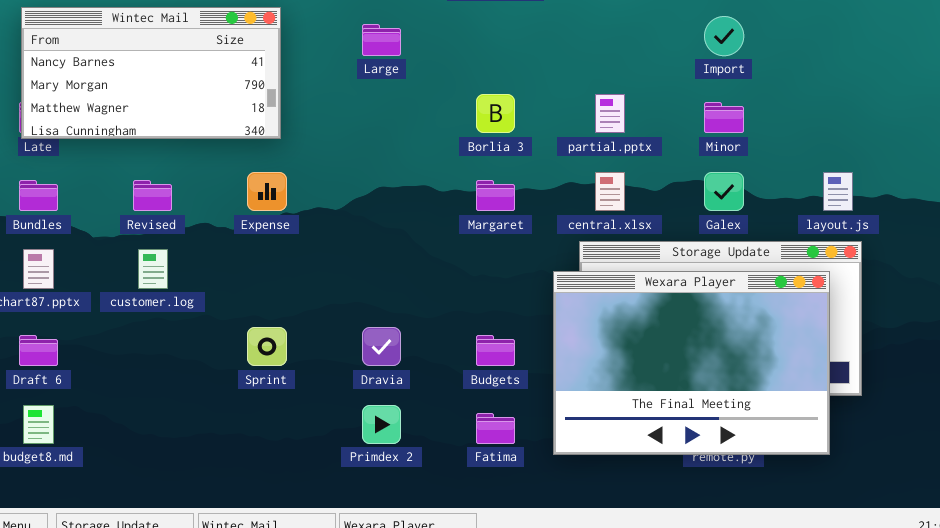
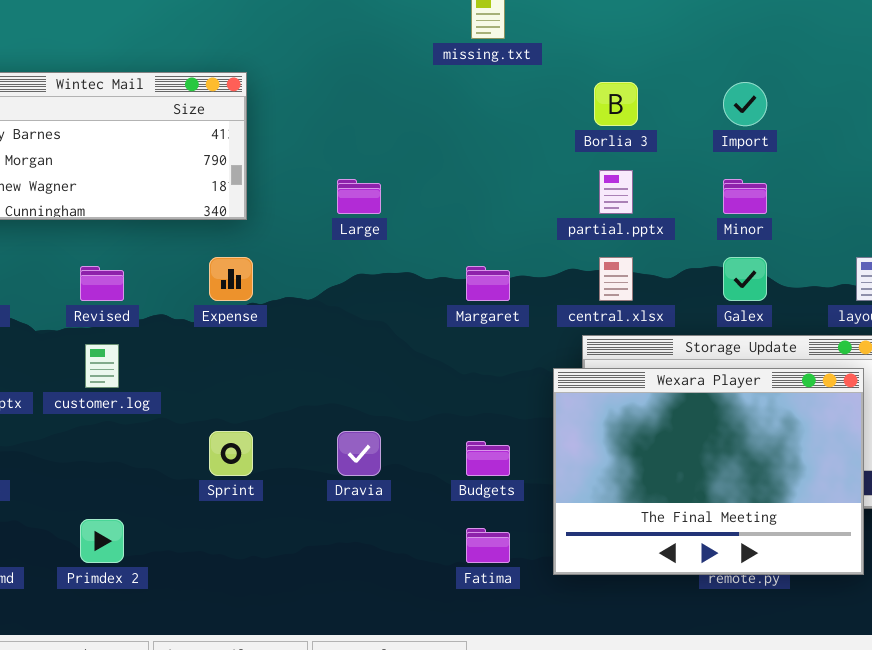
Large: [362,24,401,56] -> [337,179,381,214], moved
Borlia 3: [476,94,515,133] -> [594,82,638,126], moved
Primdex 2: [362,405,401,444] -> [80,519,124,563], moved

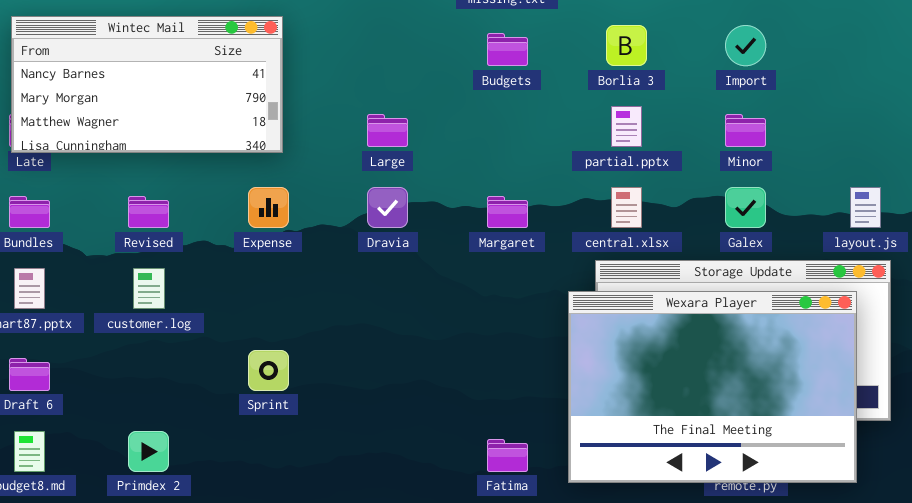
Dravia: [337,431,381,476] -> [367,187,408,228], moved
Budgets: [466,441,510,476] -> [487,33,528,66], moved

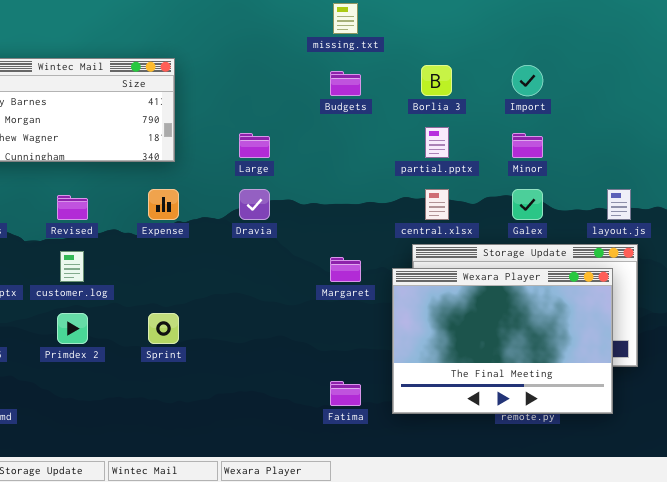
Margaret: [487,196,528,228] -> [330,257,361,282], moved
Primdex 2: [128,431,169,472] -> [57,313,88,344], moved

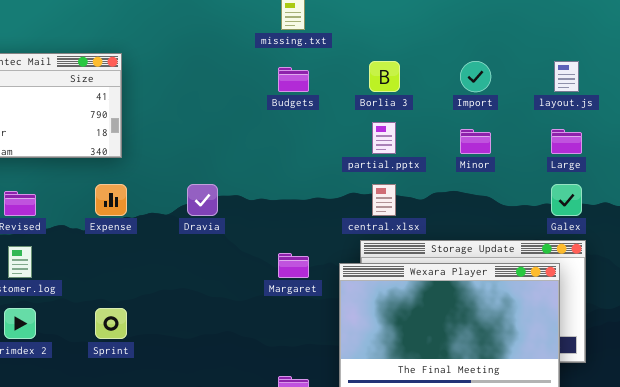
Large: [239,133,270,158] -> [551,129,582,154], moved
Galex: [512,189,543,220] -> [551,184,582,216], moved
layout.js: [607,189,631,220] -> [554,61,579,92], moved

